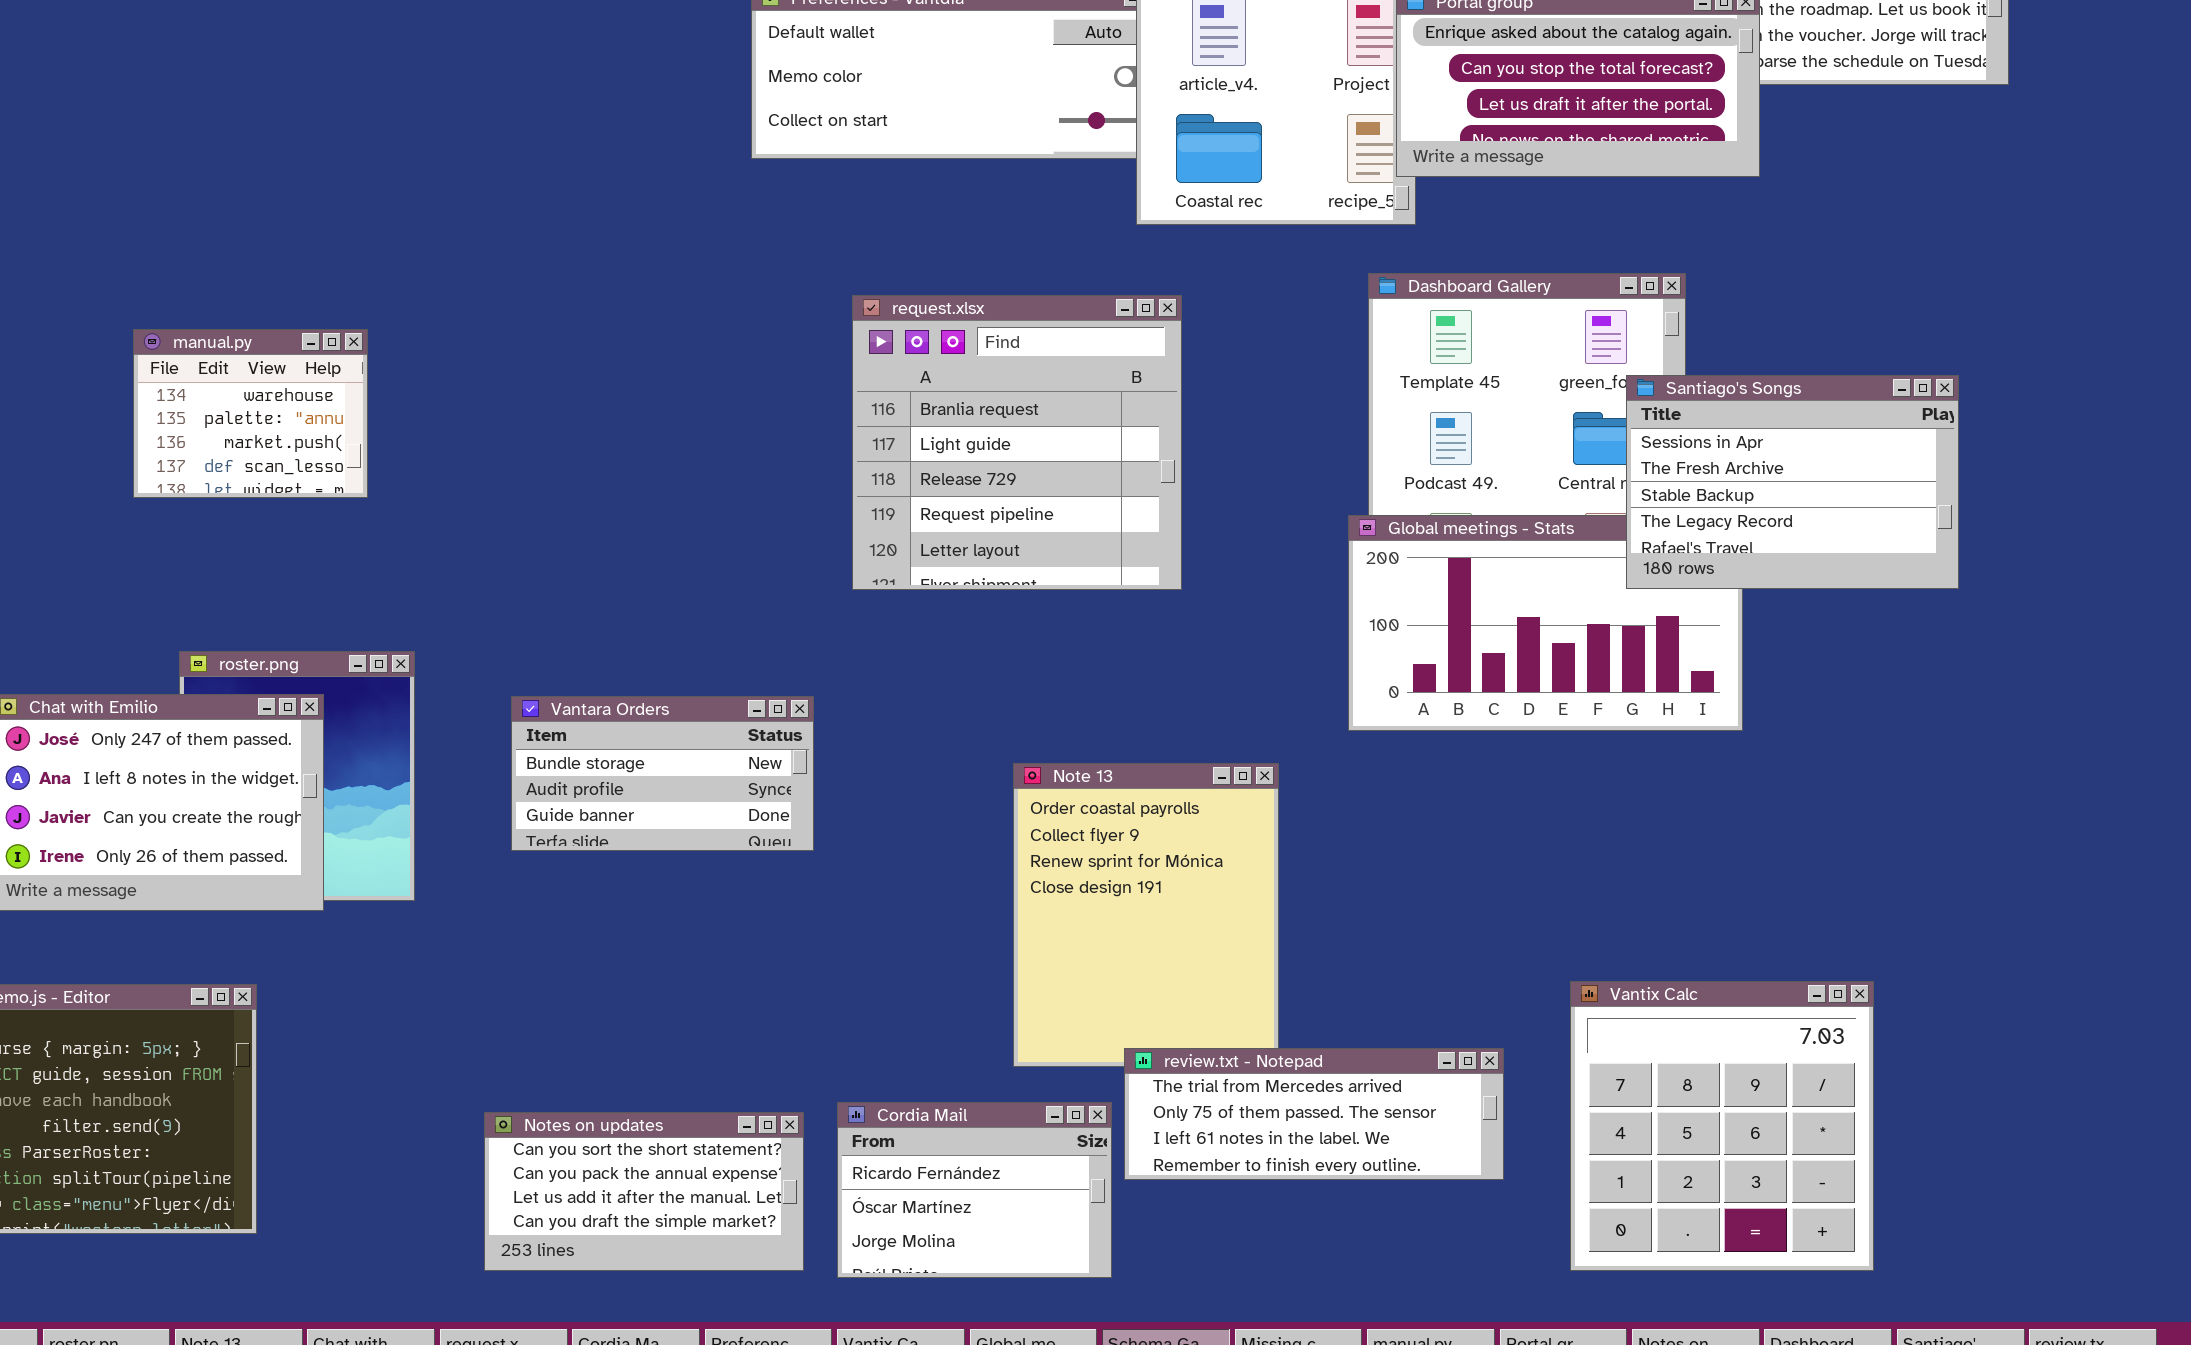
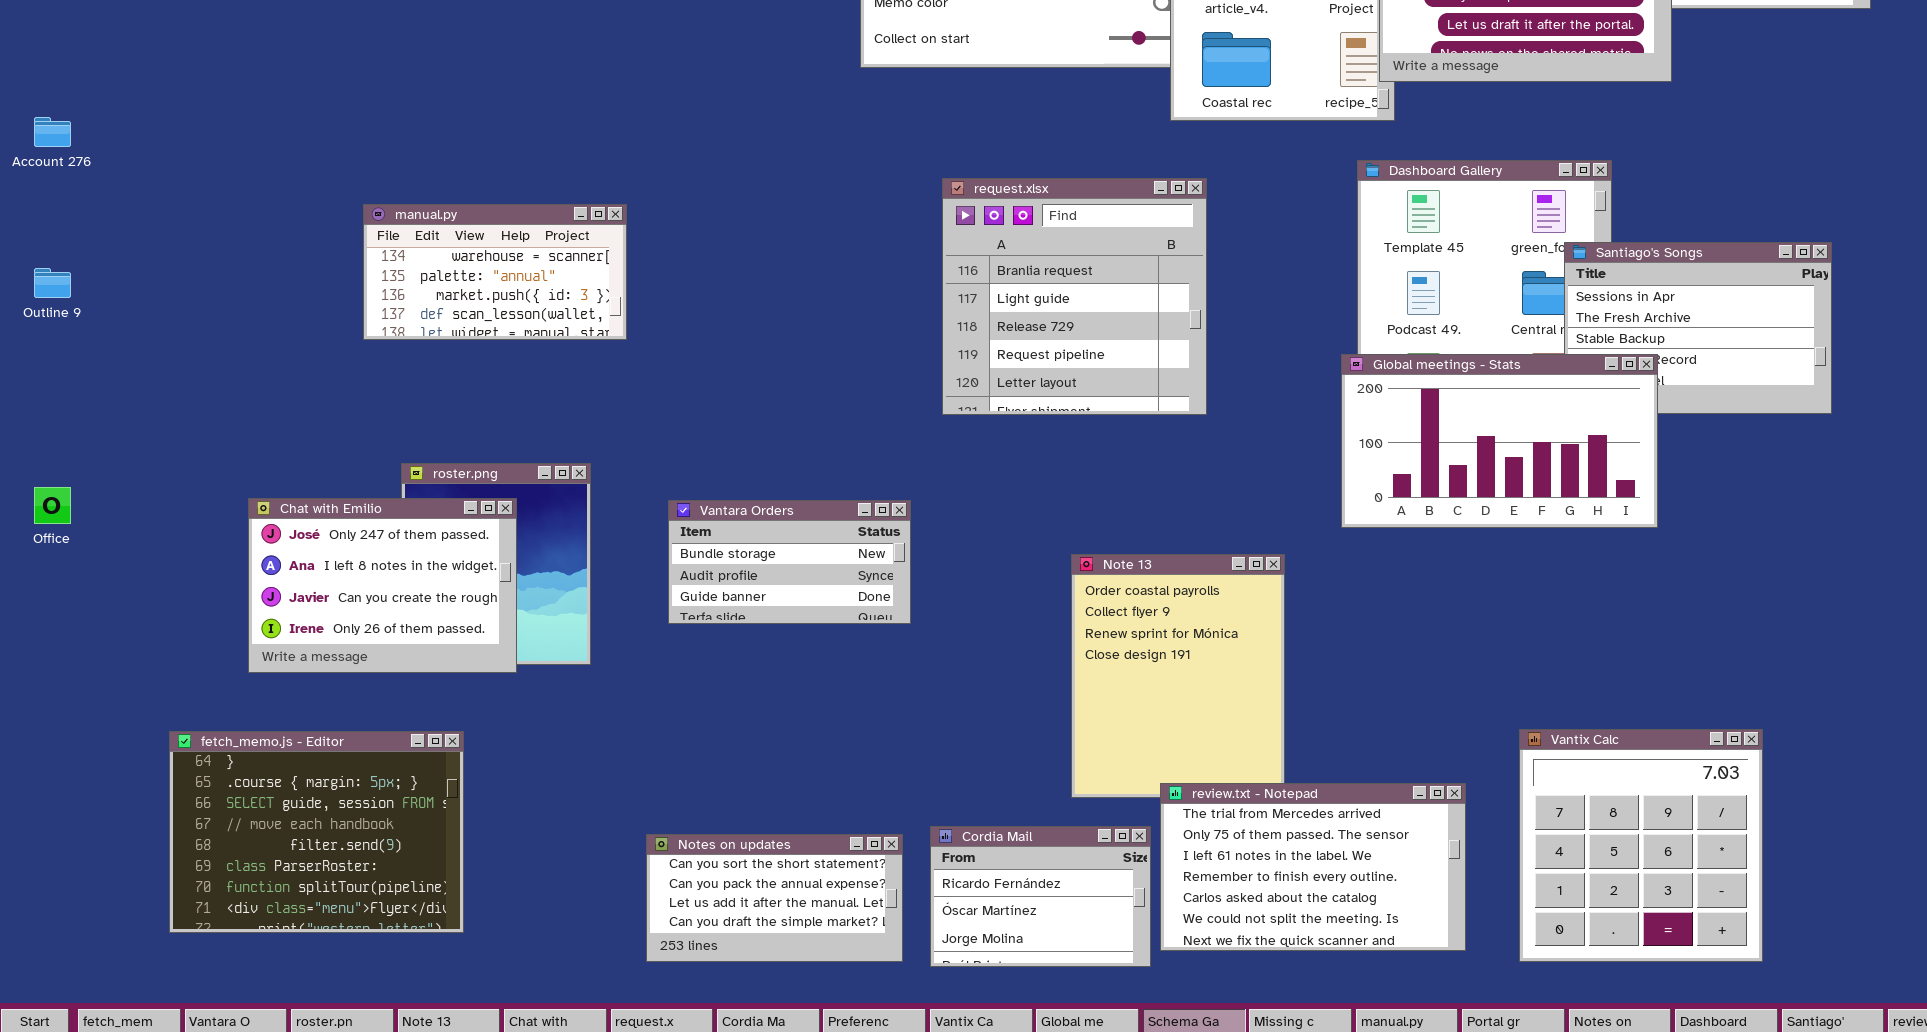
manual.py: [133,329,368,498] -> [363,204,627,340], resized
Global meetings - Stats: [1348,515,1743,731] -> [1341,354,1658,528], raised
review.txt - Notepad: [1124,1048,1504,1180] -> [1160,783,1466,951], resized

